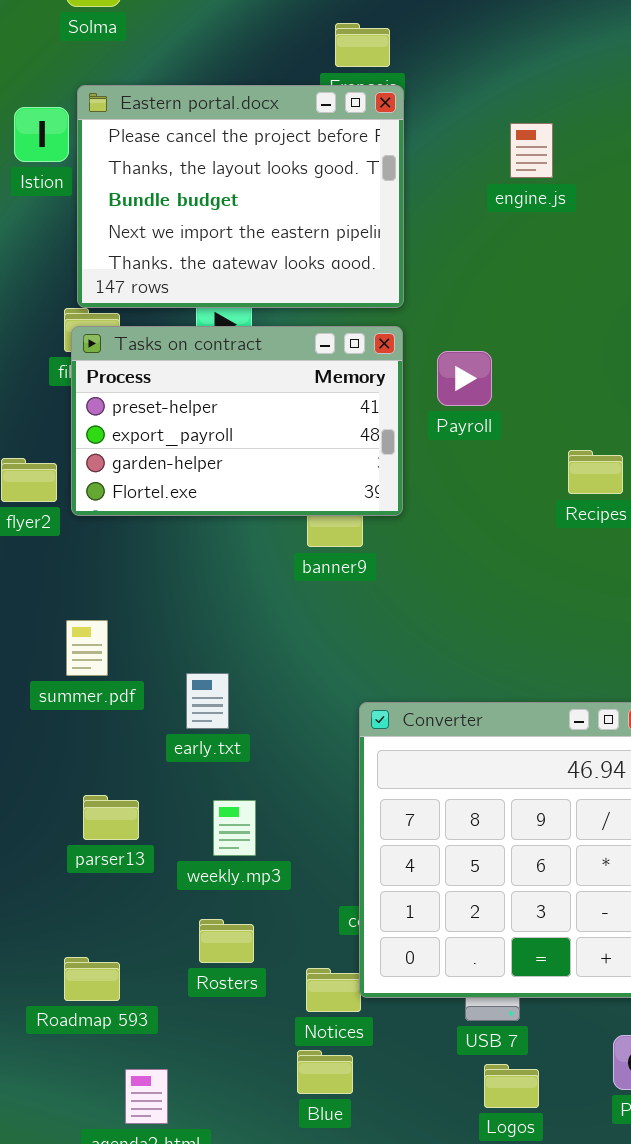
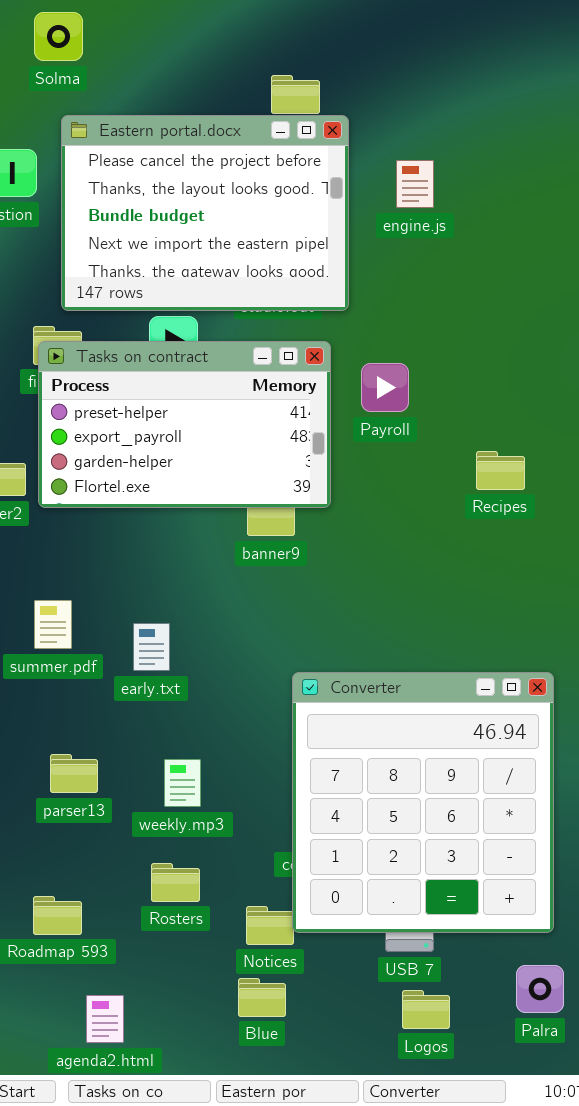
Eastern portal.docx: [77,85,404,308] -> [61,115,349,311], moved
engine.js: [510,123,553,178] -> [396,160,434,208], moved
early.txt: [186,673,229,729] -> [133,623,170,671], moved

